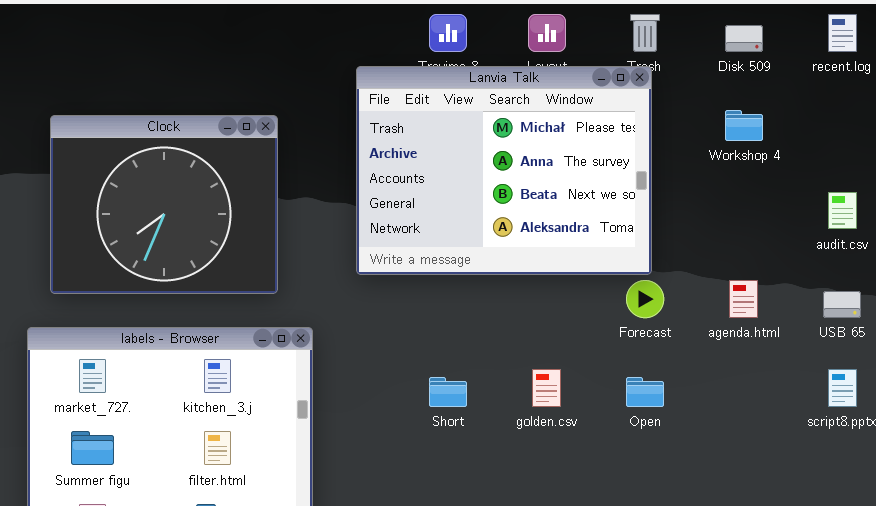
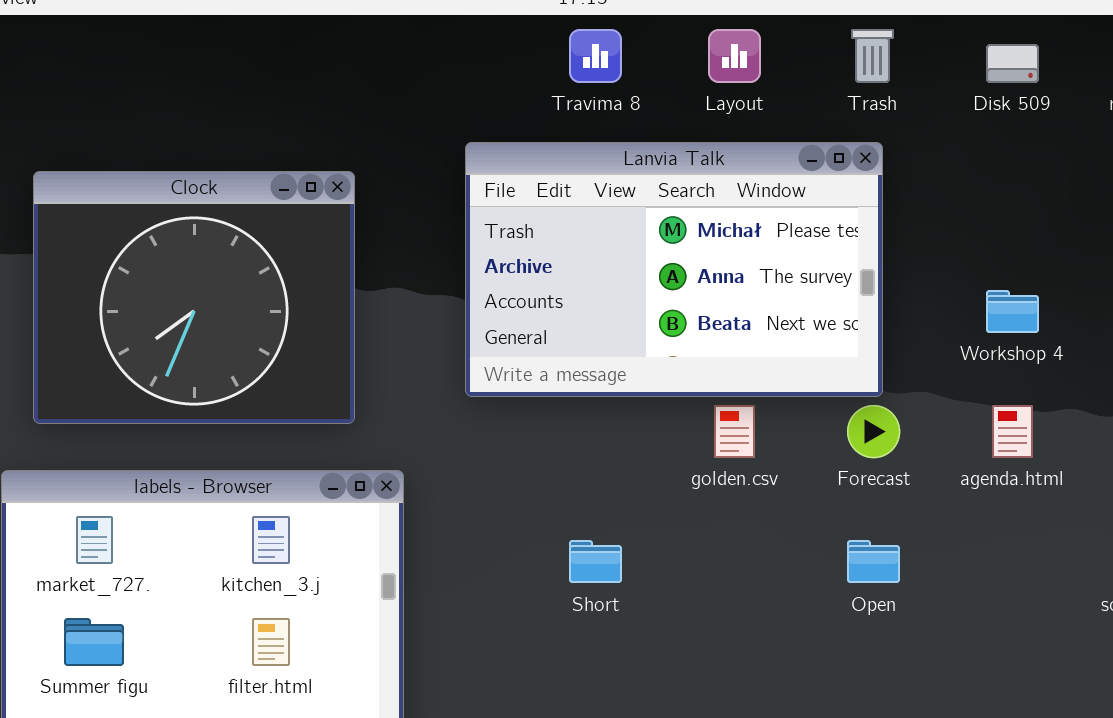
Lanvia Talk: [356,66,652,275] -> [465,142,883,397], resized
Workshop 4: [725,110,763,141] -> [986,290,1039,333], moved
golden.csv: [532,369,561,407] -> [714,405,755,458], moved

